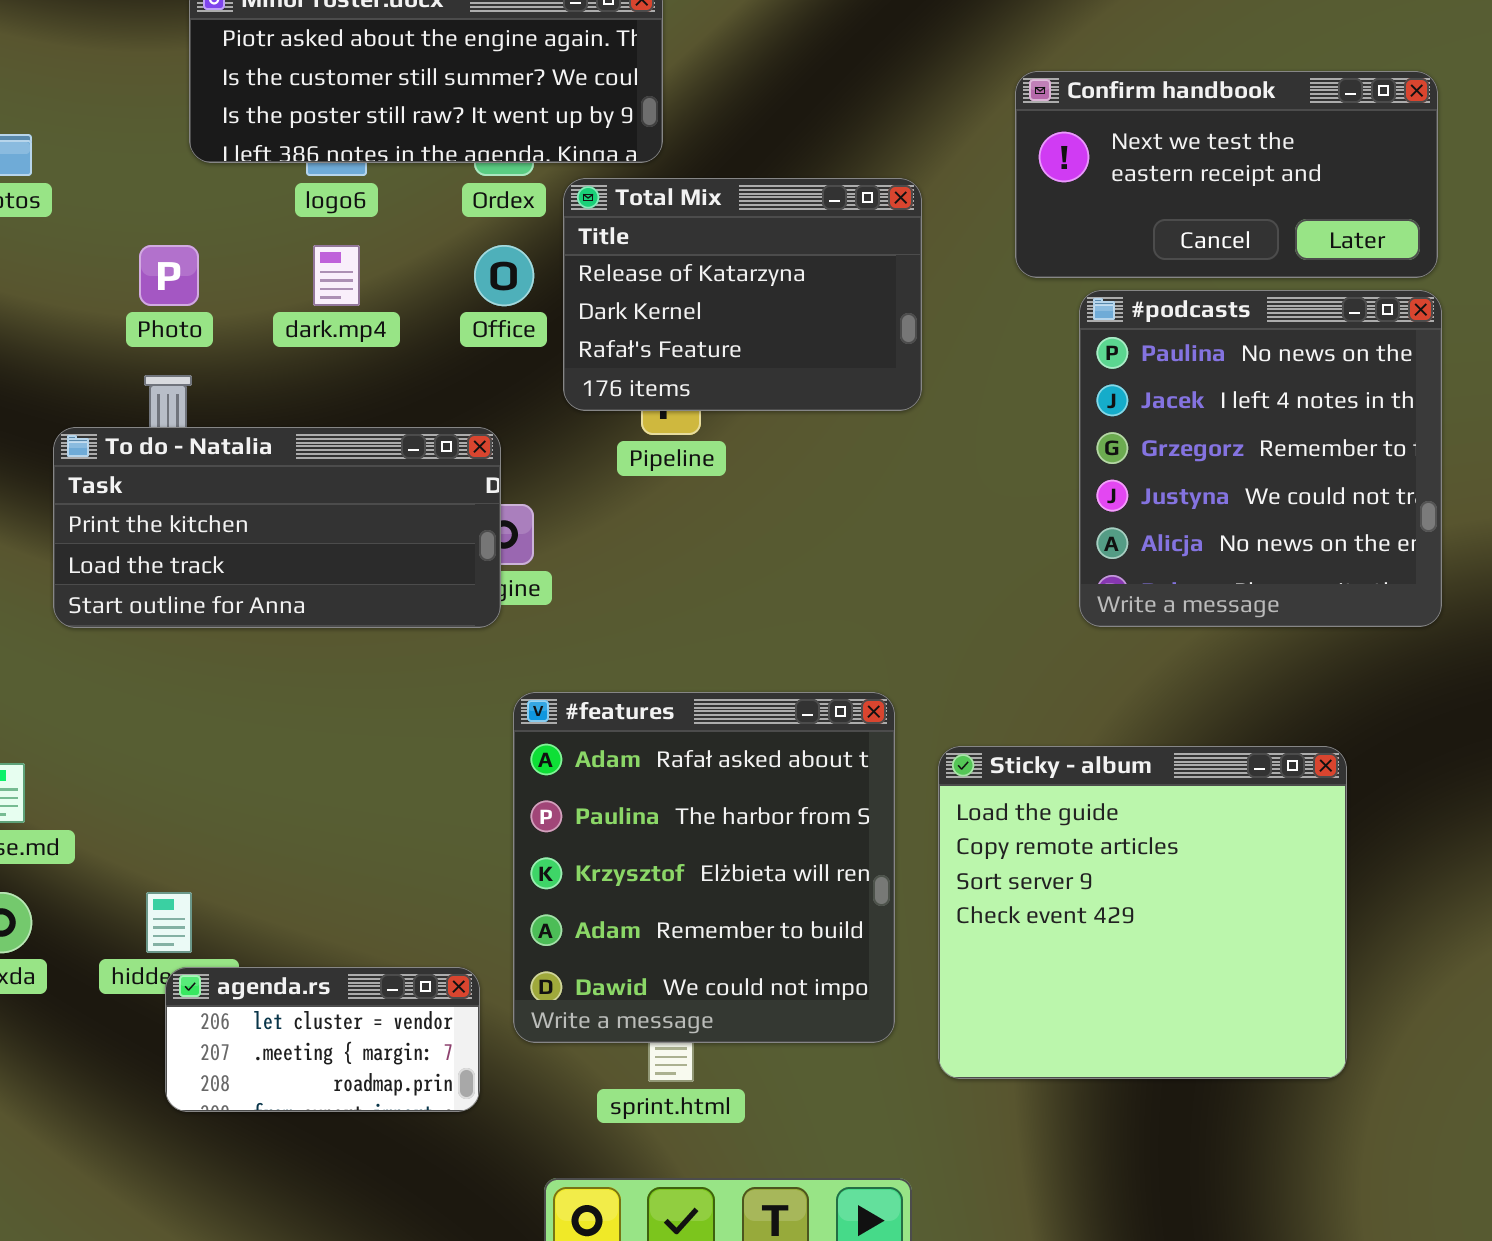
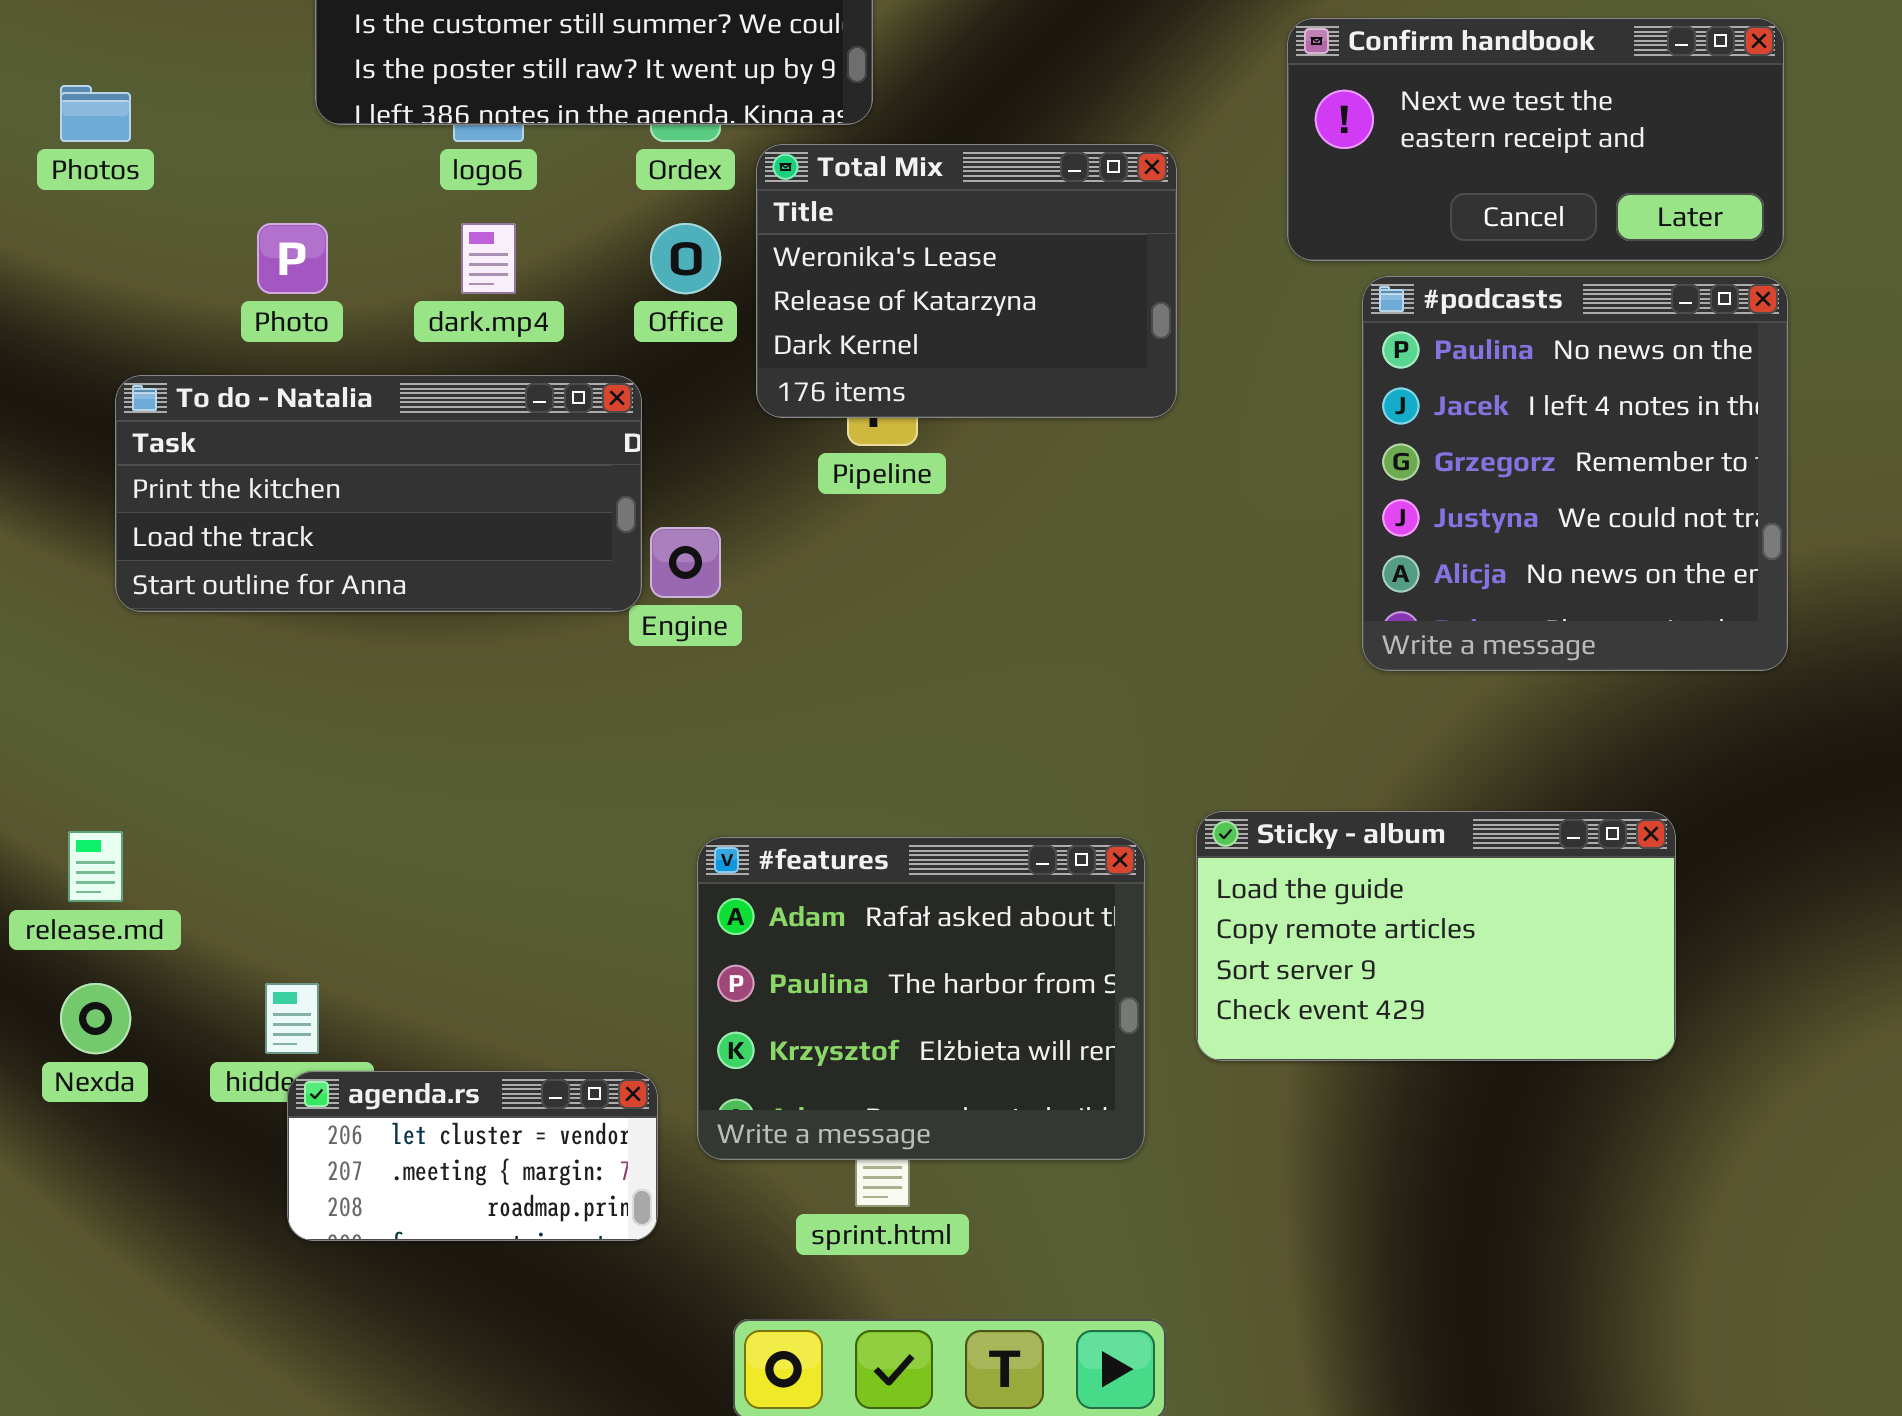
Total Mix: [563,178,922,411] -> [756,144,1177,418], scrolled up 1 row
To do - Natalia: [53,427,501,628] -> [115,375,642,612], moved
#features: [513,692,895,1043] -> [697,837,1145,1160], resized
Sticky - album: [938,746,1347,1079] -> [1196,811,1676,1061], resized

